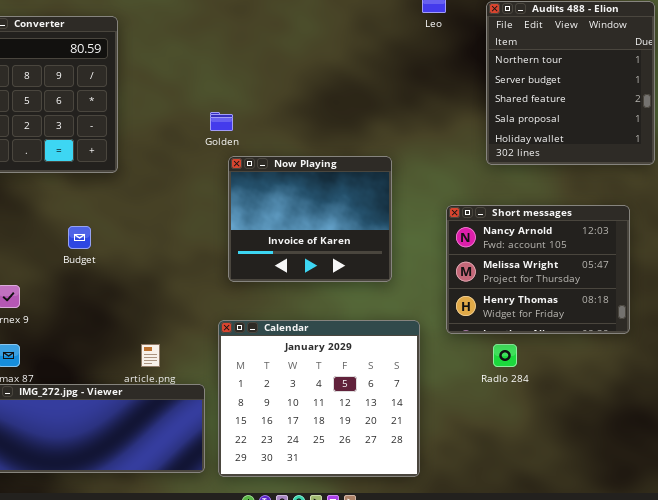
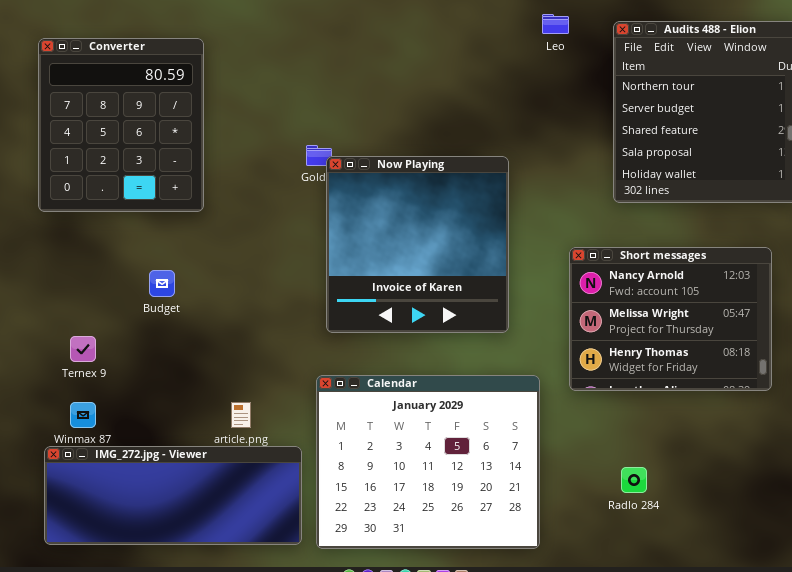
Now Playing: [228,156,392,282] -> [326,156,509,333], resized
Radlo 284: [493,344,517,367] -> [621,467,647,493], moved

